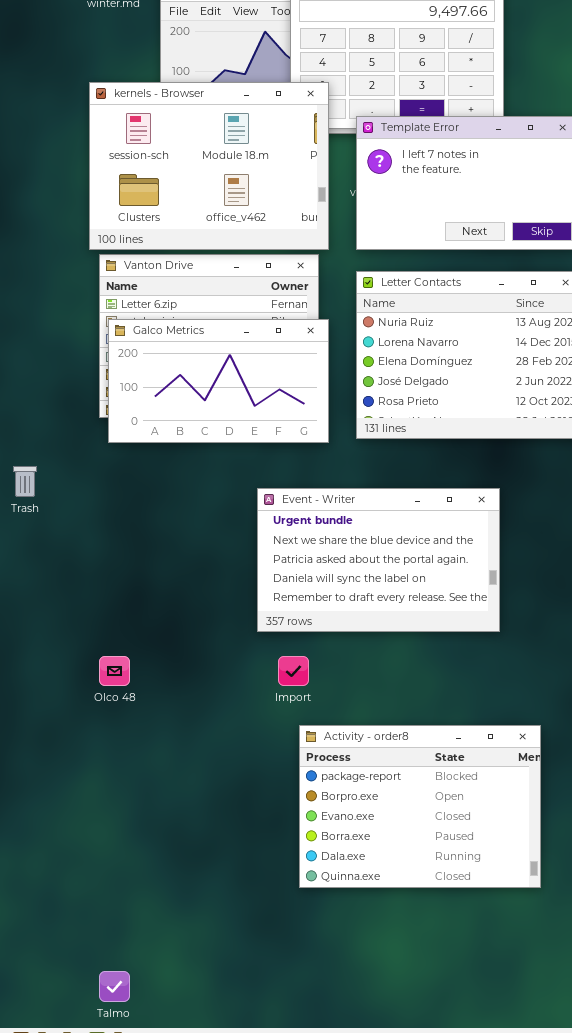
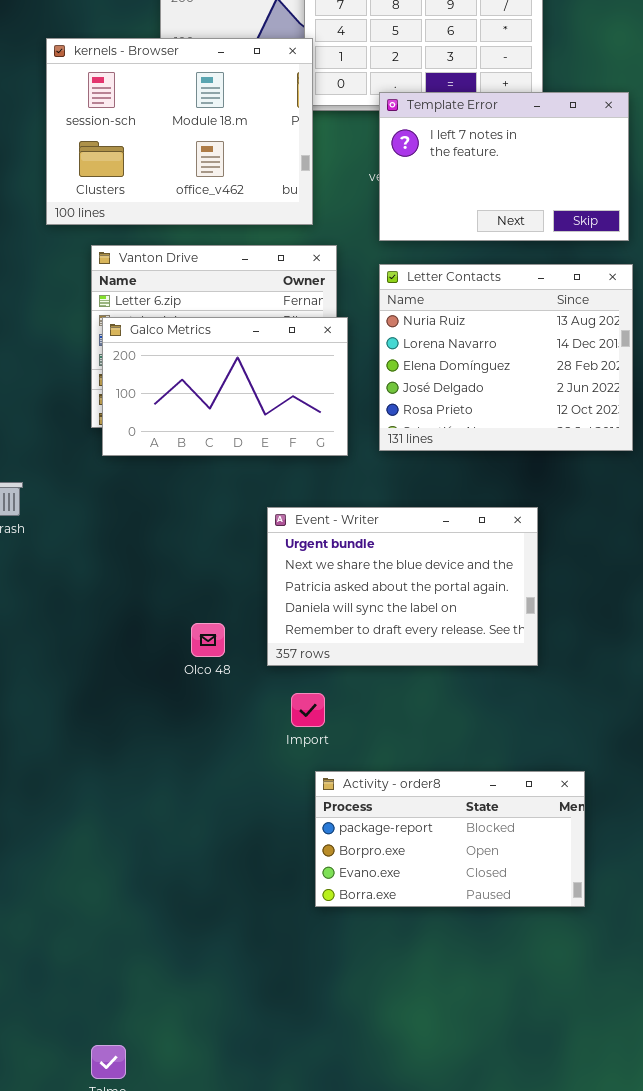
kernels - Browser: [89,82,329,250] -> [46,38,313,225], moved
Olco 48: [99,656,130,686] -> [191,623,225,657], moved
Activity - order8: [299,725,541,888] -> [315,771,585,907], resized

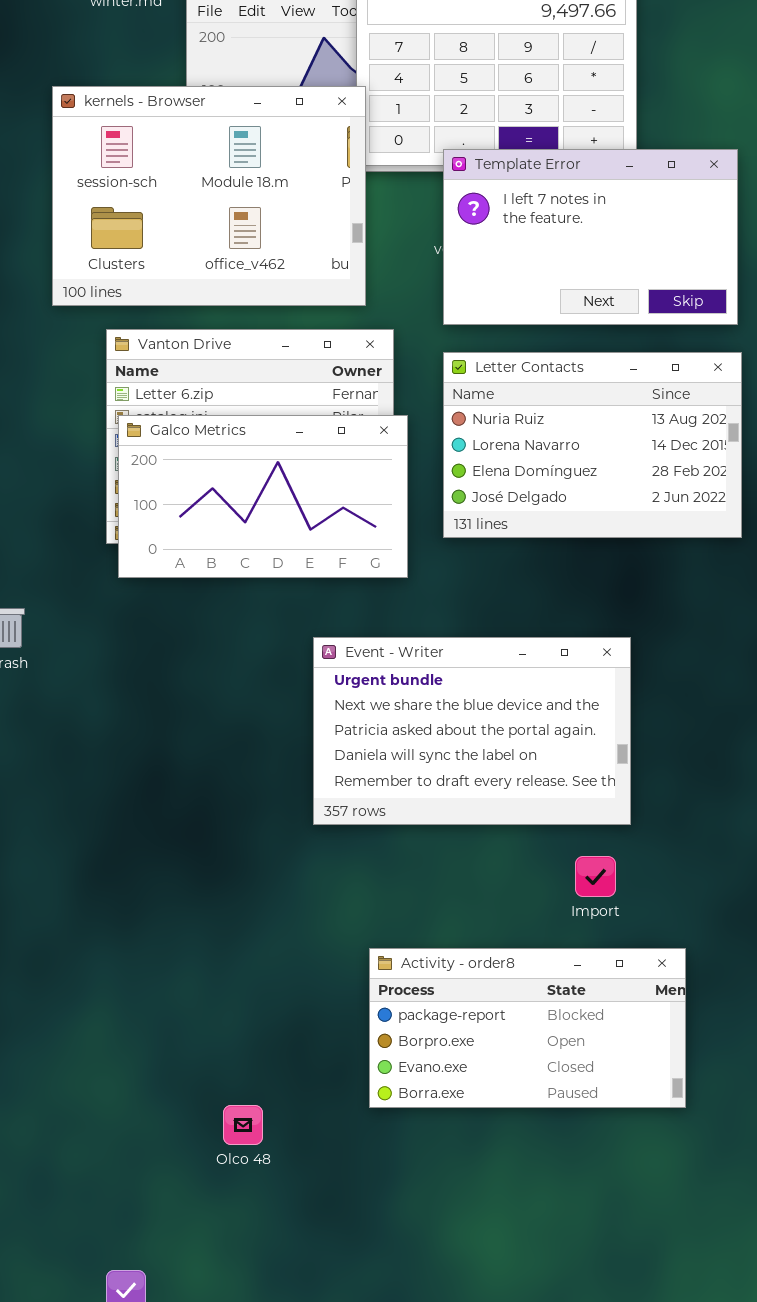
Letter Contacts: [379,264,633,451] -> [443,352,742,538], resized
Olco 48: [191,623,225,657] -> [223,1105,263,1145], moved
Import: [291,693,325,727] -> [575,856,616,897], moved

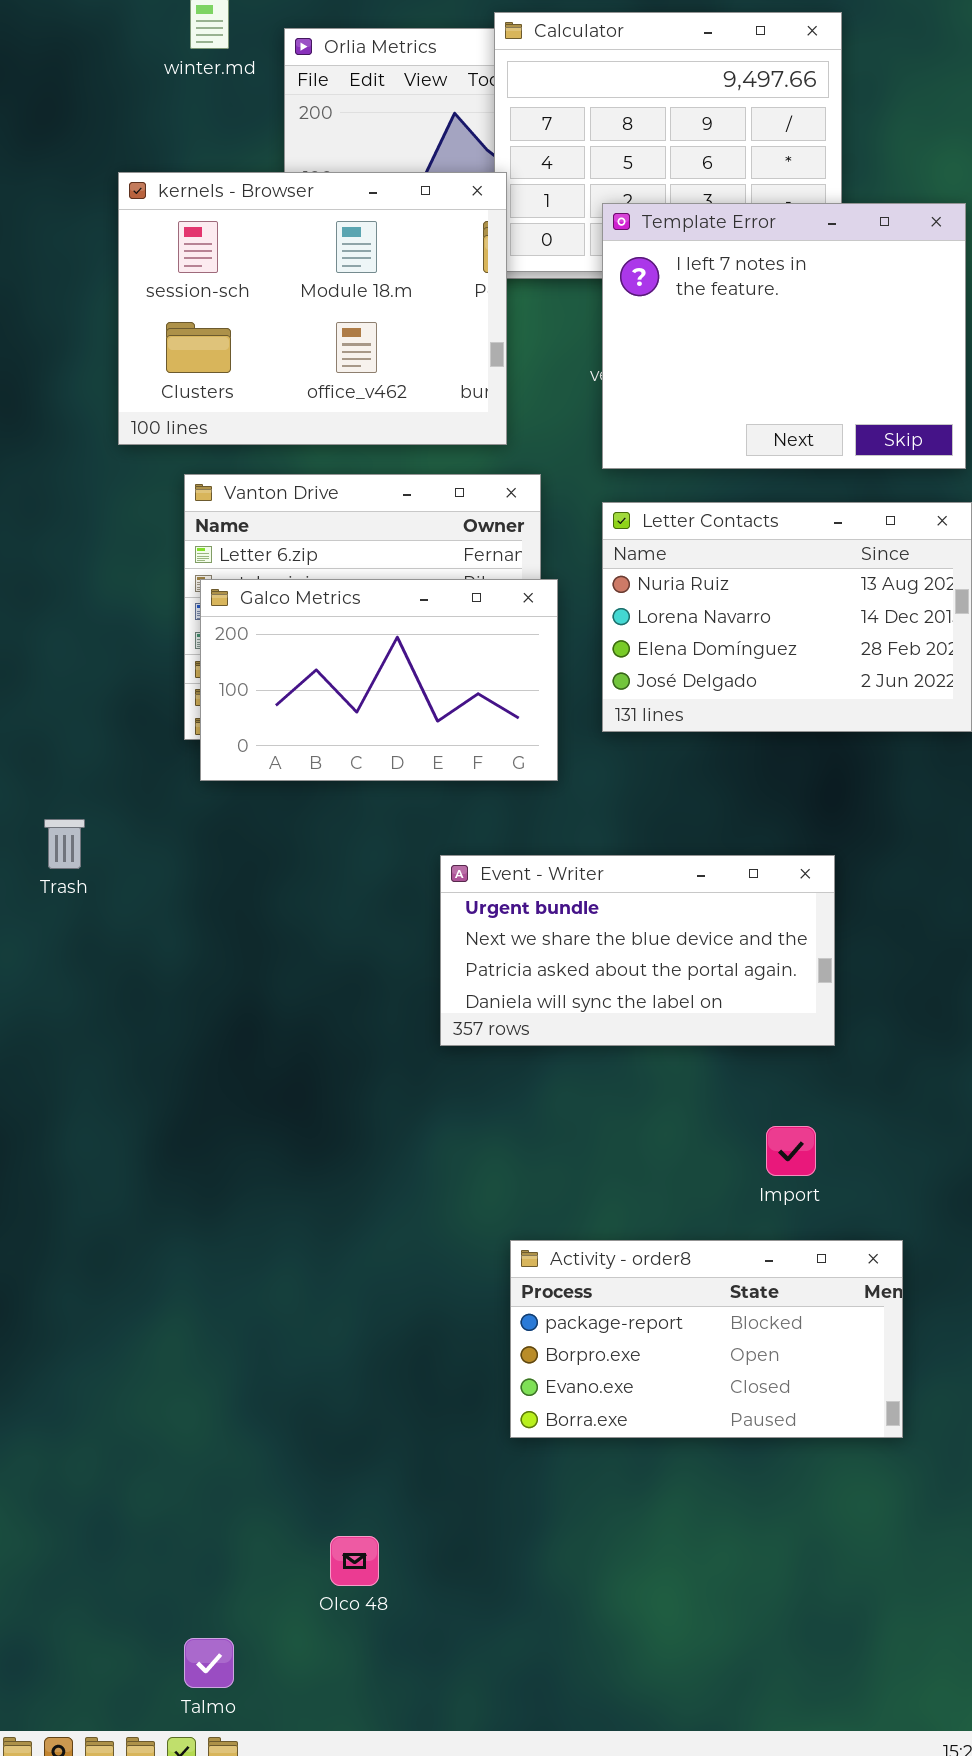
Template Error: [443,149,738,325] -> [602,203,966,469], resized
Event - Writer: [313,637,631,825] -> [440,855,835,1046], resized
Olco 48: [223,1105,263,1145] -> [330,1536,379,1586], moved

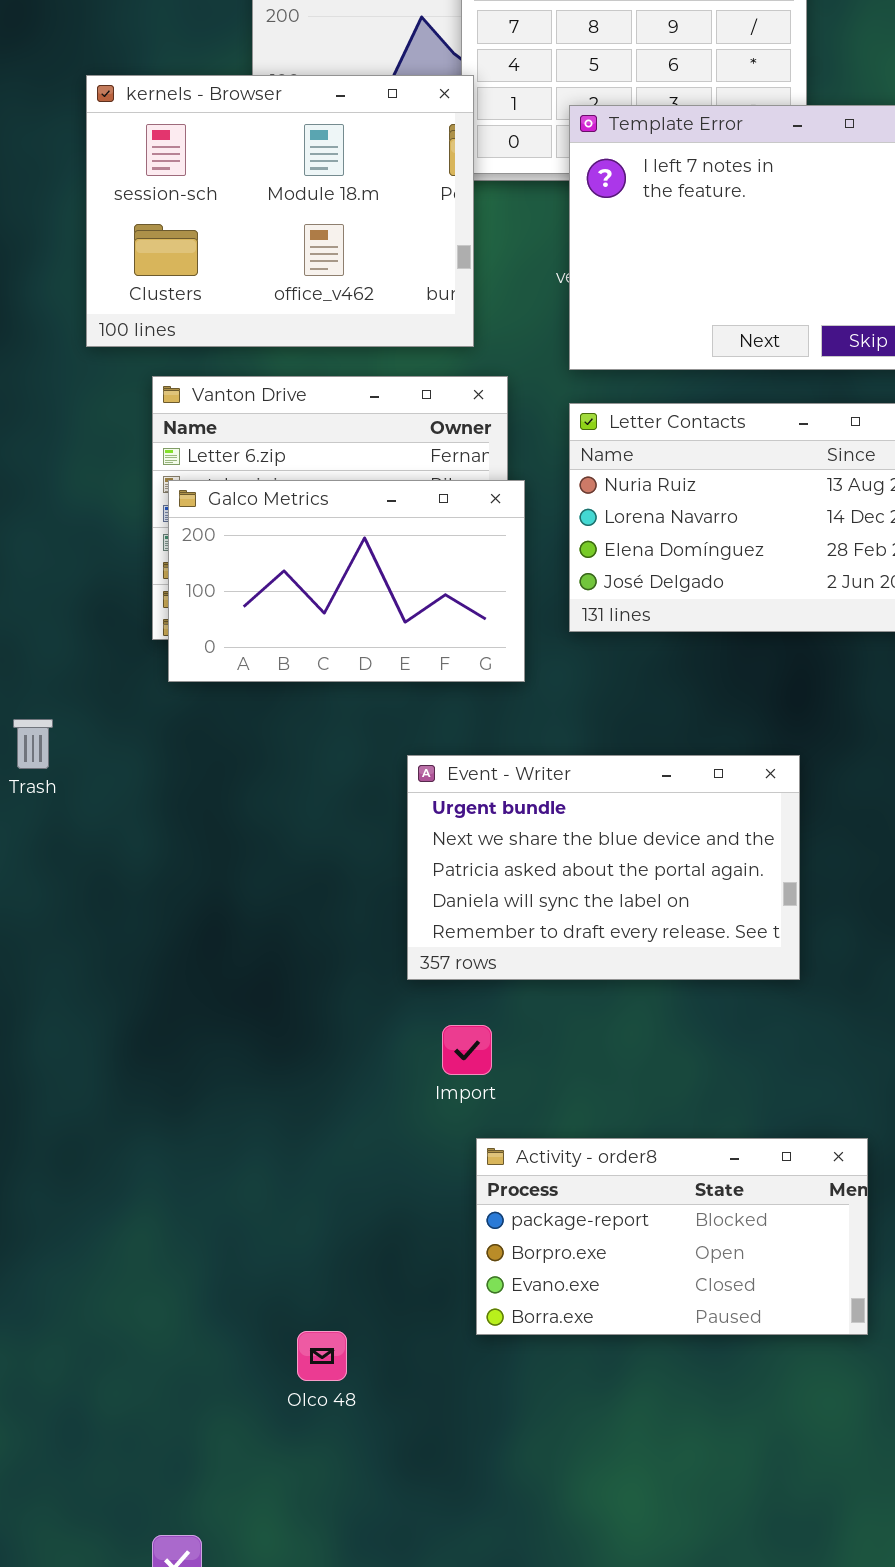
Event - Writer: [440,855,835,1046] -> [407,755,800,980], resized
Import: [766,1126,816,1176] -> [442,1025,492,1075], moved
Olco 48: [330,1536,379,1586] -> [297,1331,347,1381], moved

